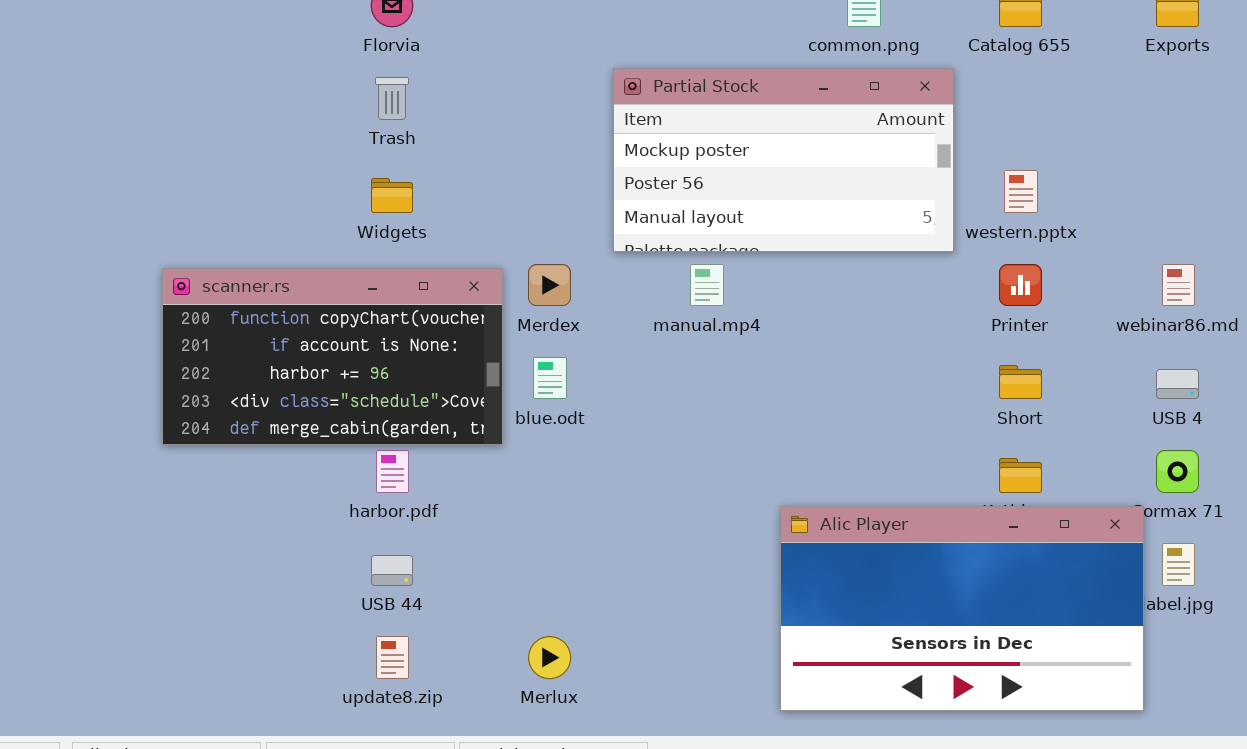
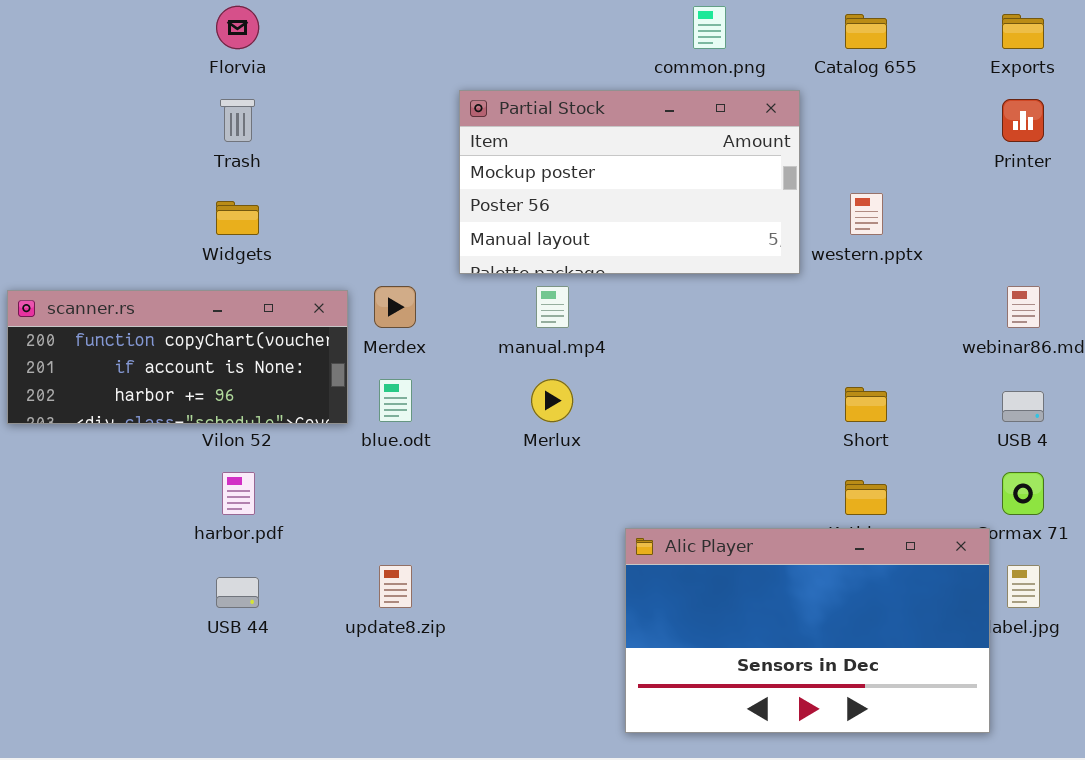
Printer: [999,264,1042,306] -> [1002,99,1044,142], moved
scanner.rs: [162,268,503,445] -> [7,290,348,424], resized
update8.zip: [376,636,409,679] -> [379,565,412,608], moved
Merlux: [528,636,571,679] -> [531,379,573,422], moved

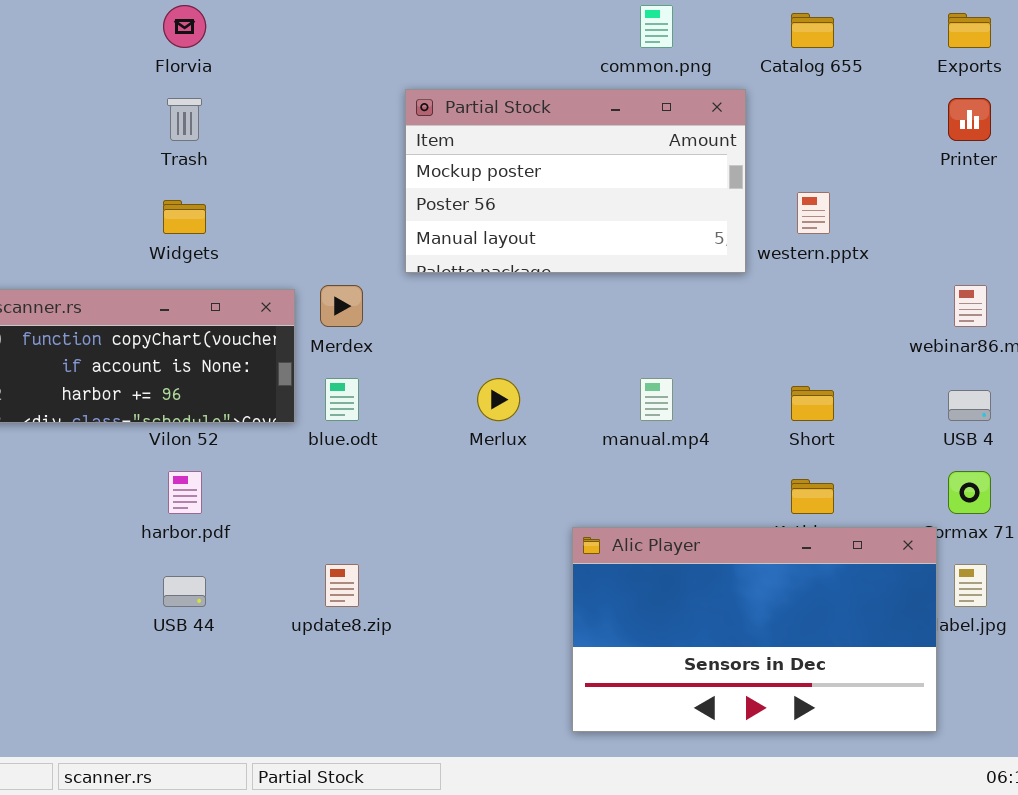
manual.mp4: [536,286,569,328] -> [640,378,673,421], moved

